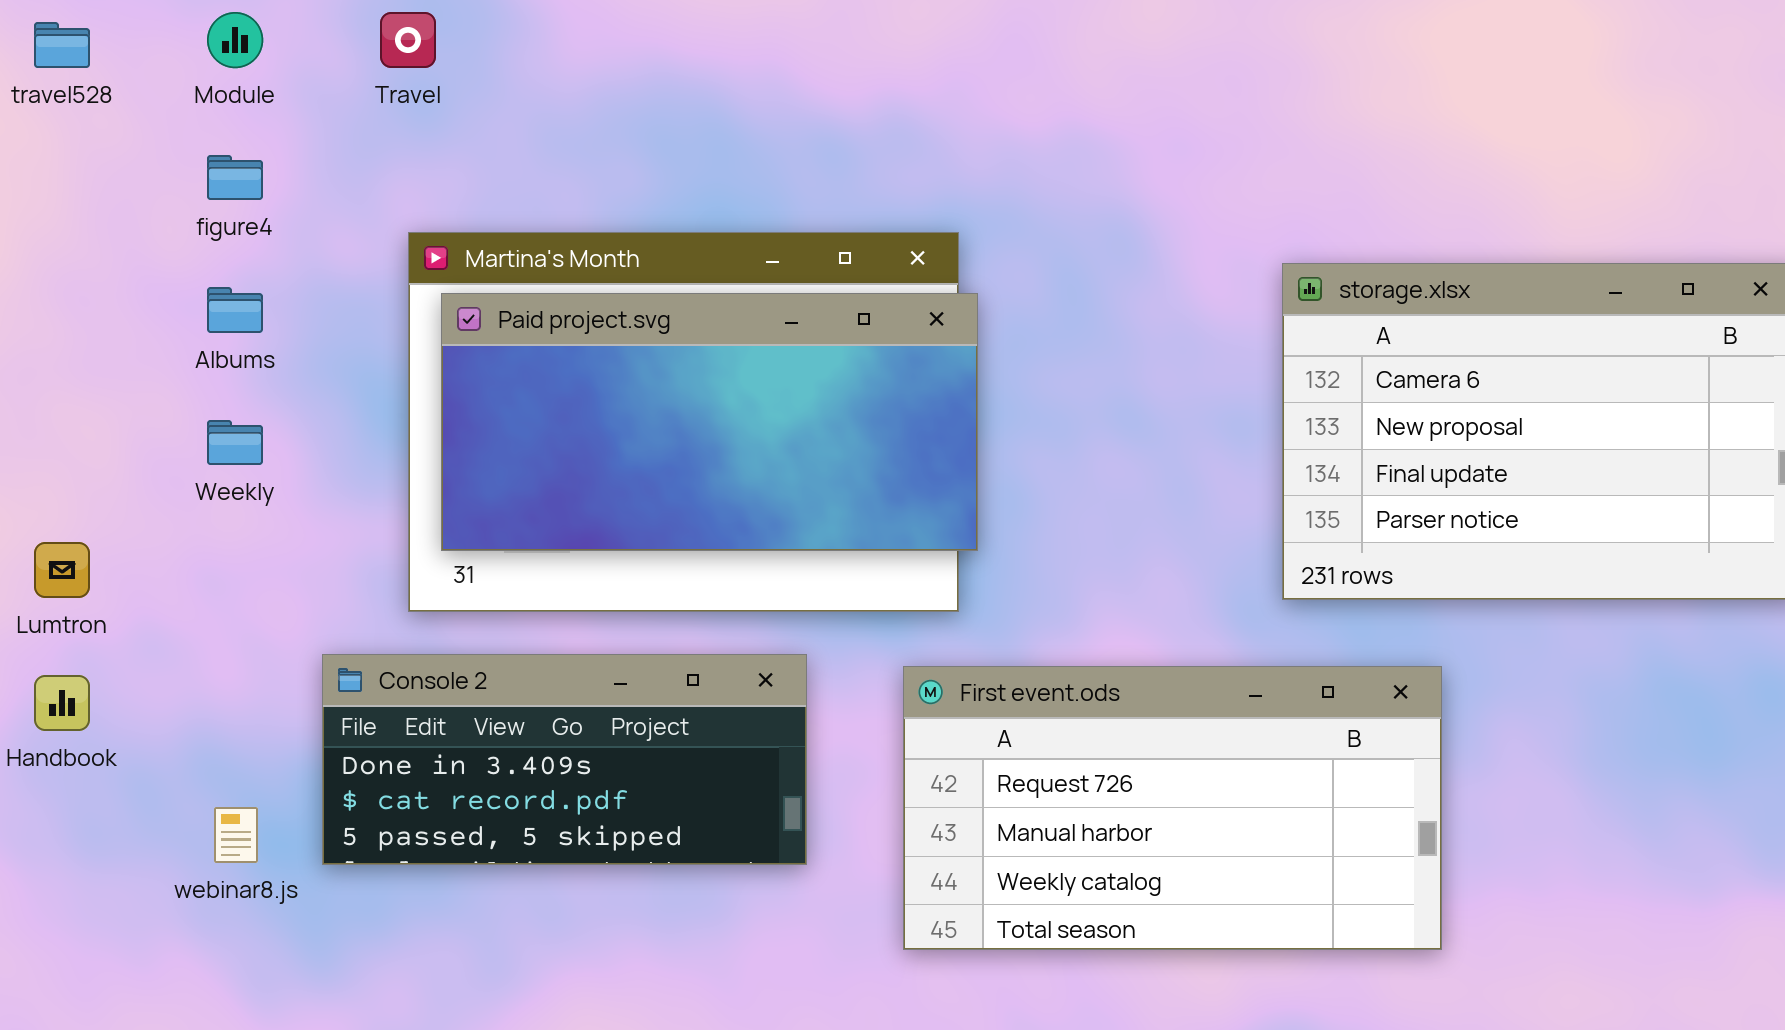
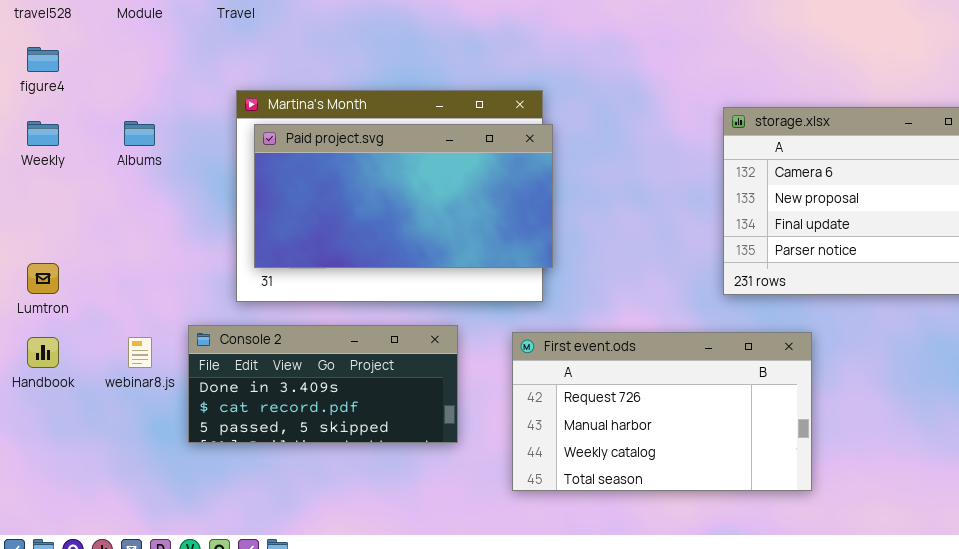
figure4: [207,155,263,200] -> [27,47,59,72], moved
Weekly: [207,420,263,465] -> [27,121,59,146], moved
webinar8.js: [214,807,258,863] -> [128,337,152,368], moved

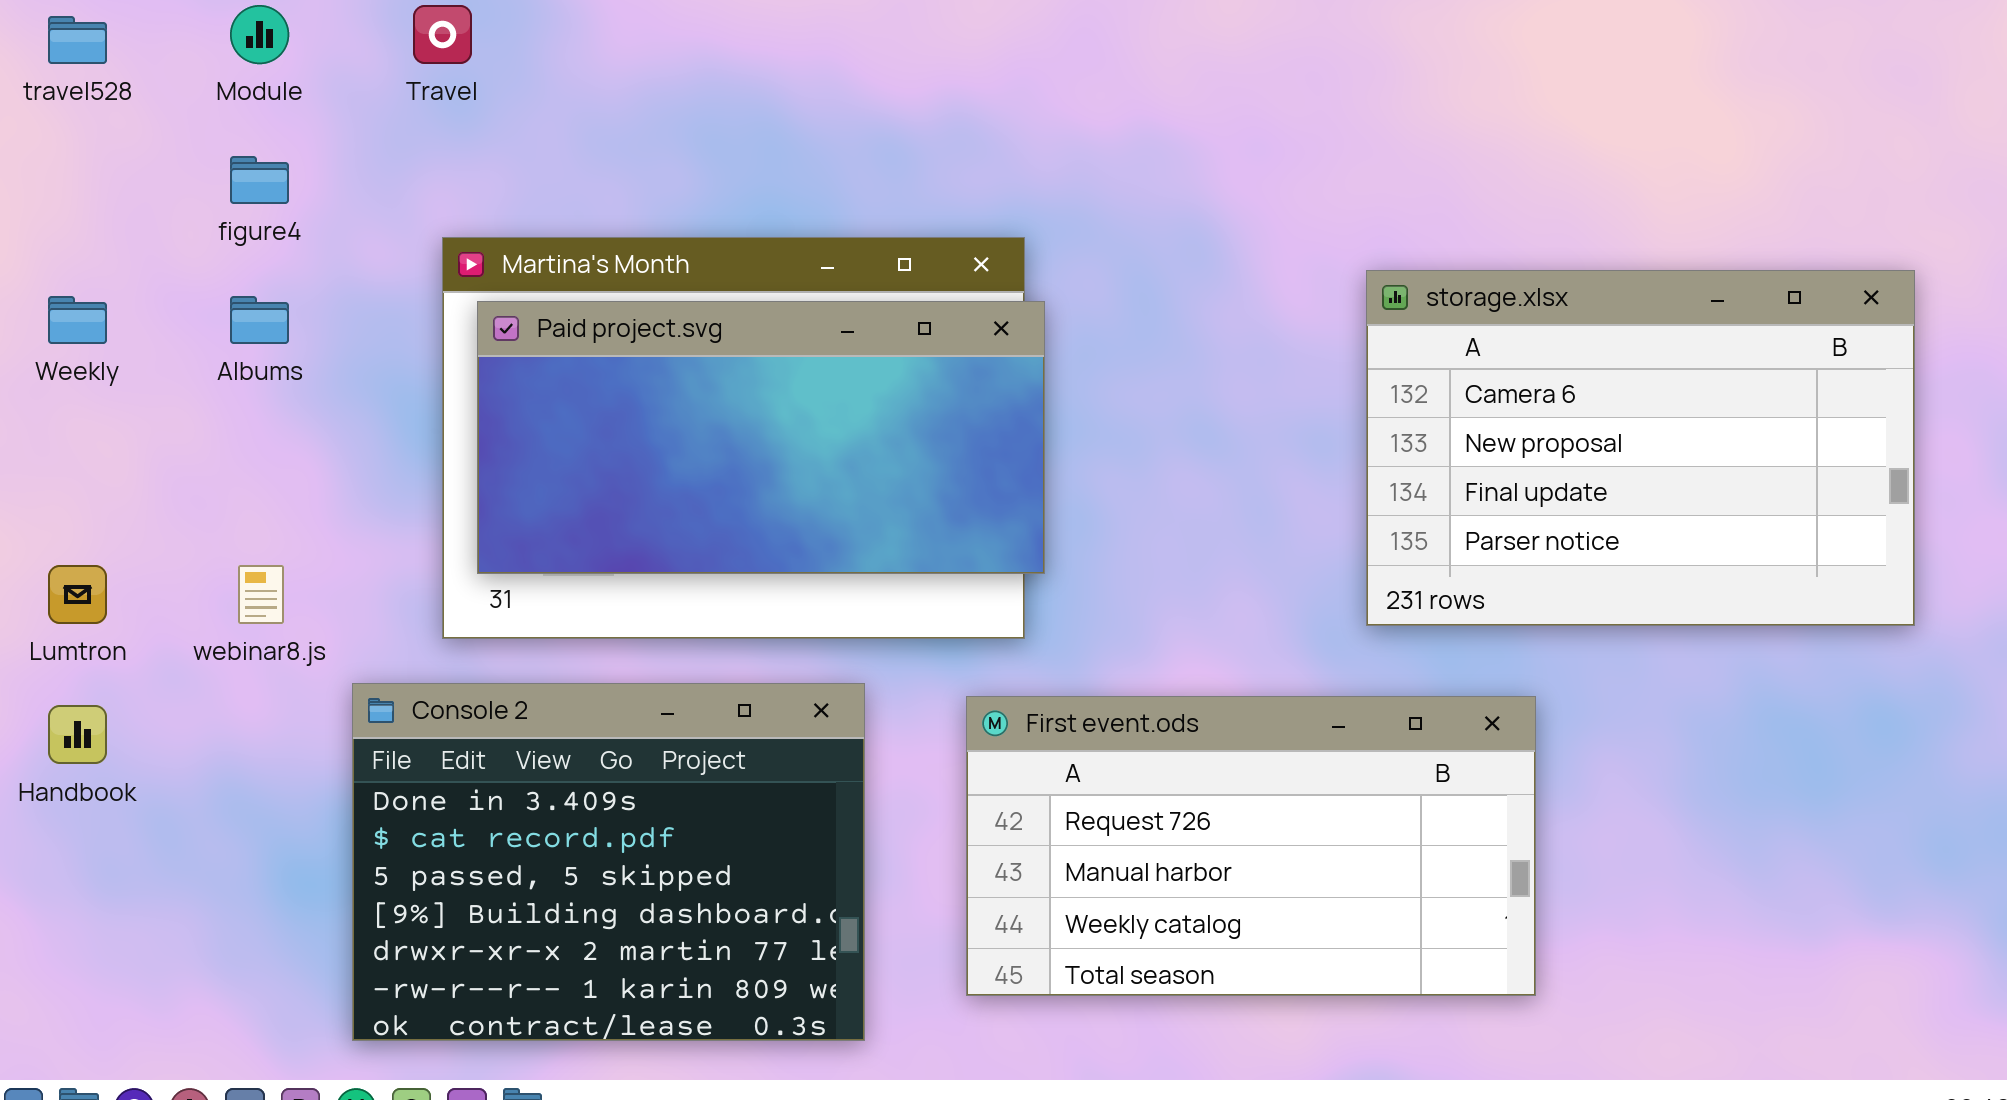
figure4: [27,47,59,72] -> [230,156,289,204], moved
Console 2: [188,325,458,443] -> [352,683,865,1041], resized
webinar8.js: [128,337,152,368] -> [238,565,284,624], moved

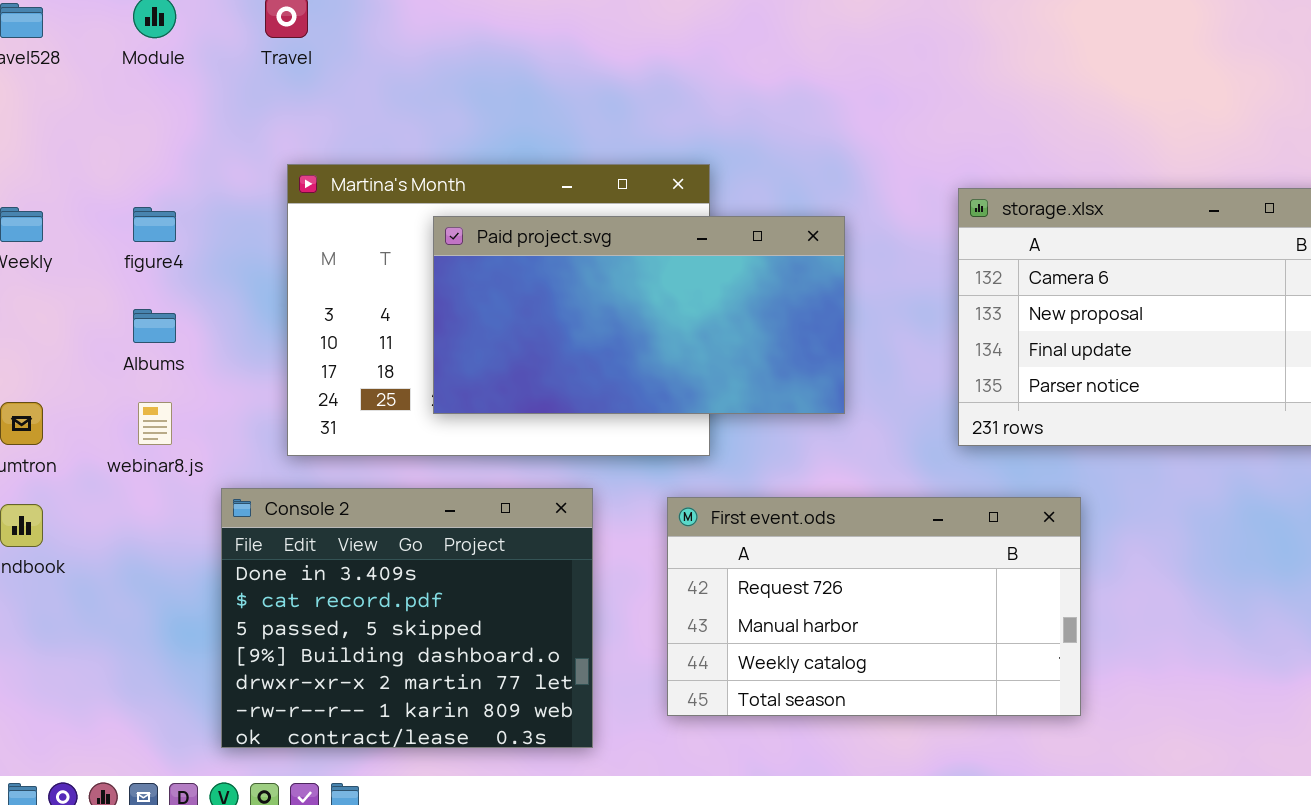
figure4: [230,156,289,204] -> [133,207,176,242], moved
Albums: [230,296,289,344] -> [133,309,176,343], moved
Paid project.svg: [477,301,1045,574] -> [433,216,845,414], moved

